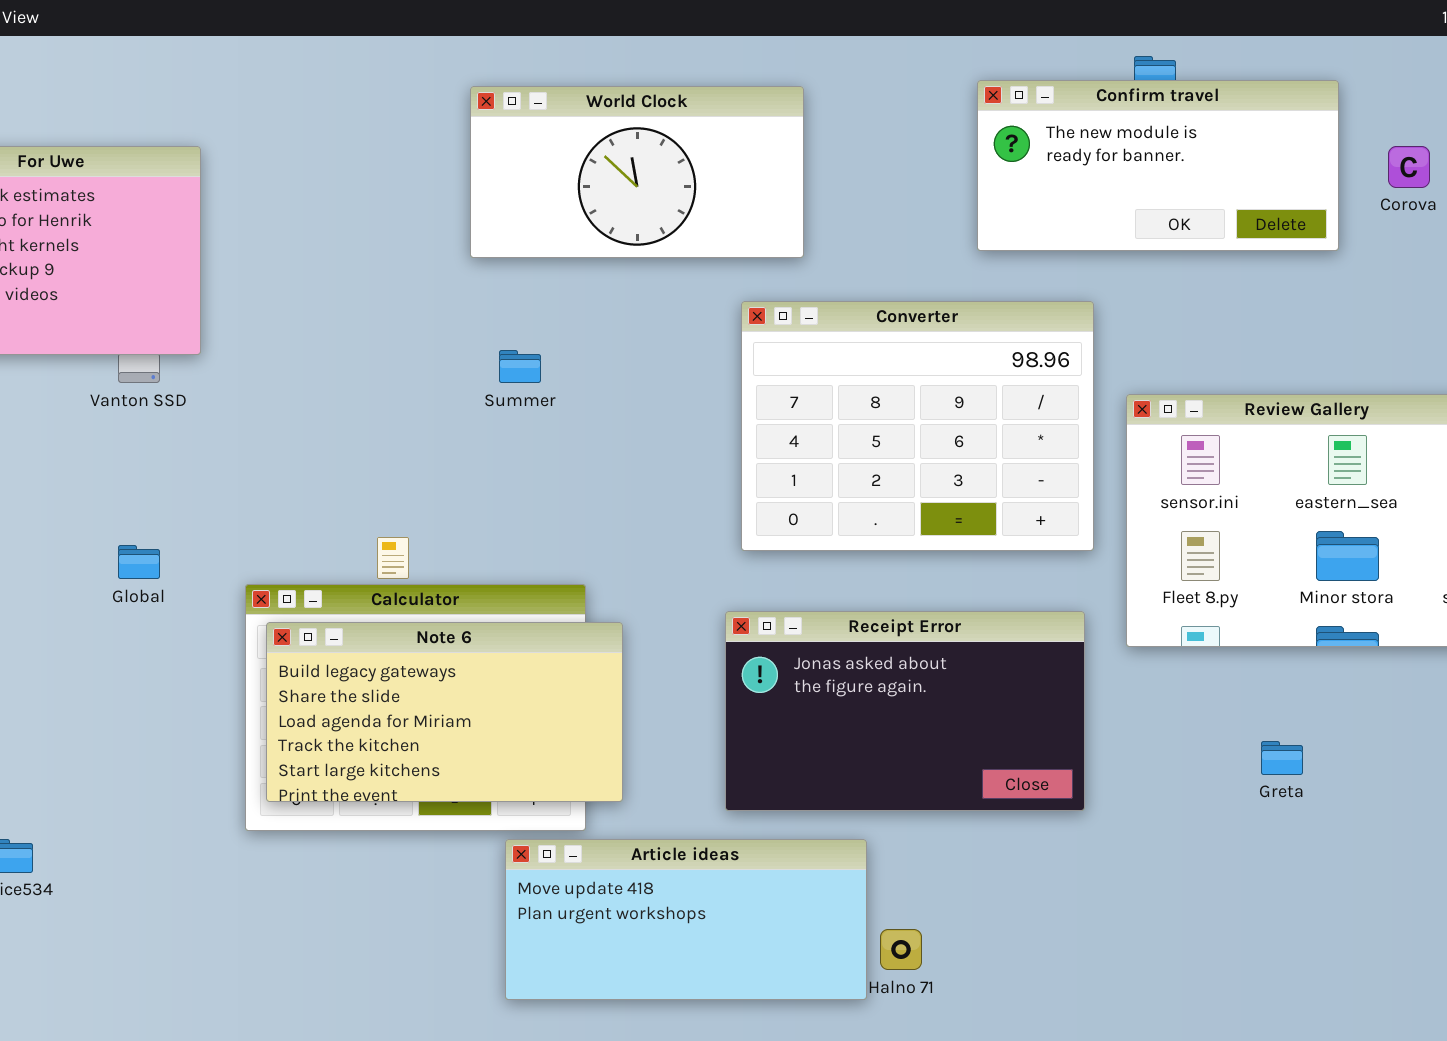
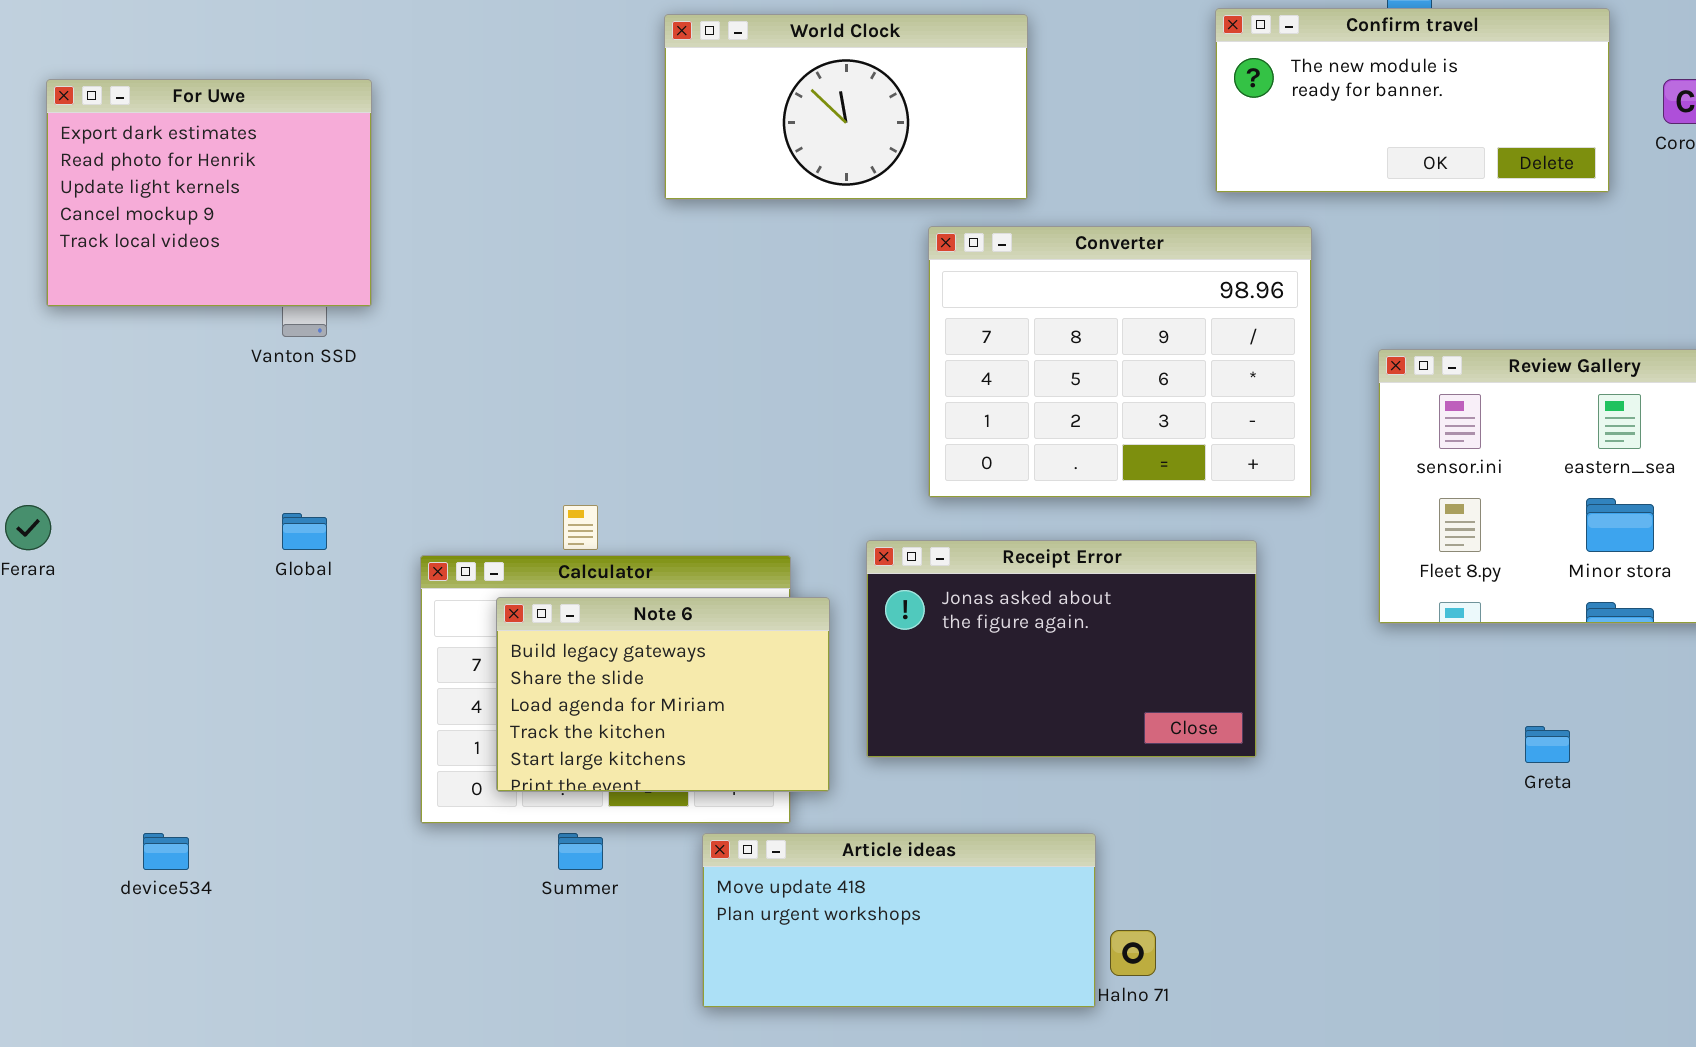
Converter: [741,301,1094,551] -> [928,226,1312,498], moved
Summer: [499,350,541,383] -> [558,833,603,870], moved
Receipt Error: [725,611,1085,811] -> [866,540,1257,758], moved
Note 6: [266,622,623,802] -> [496,597,830,792], resized

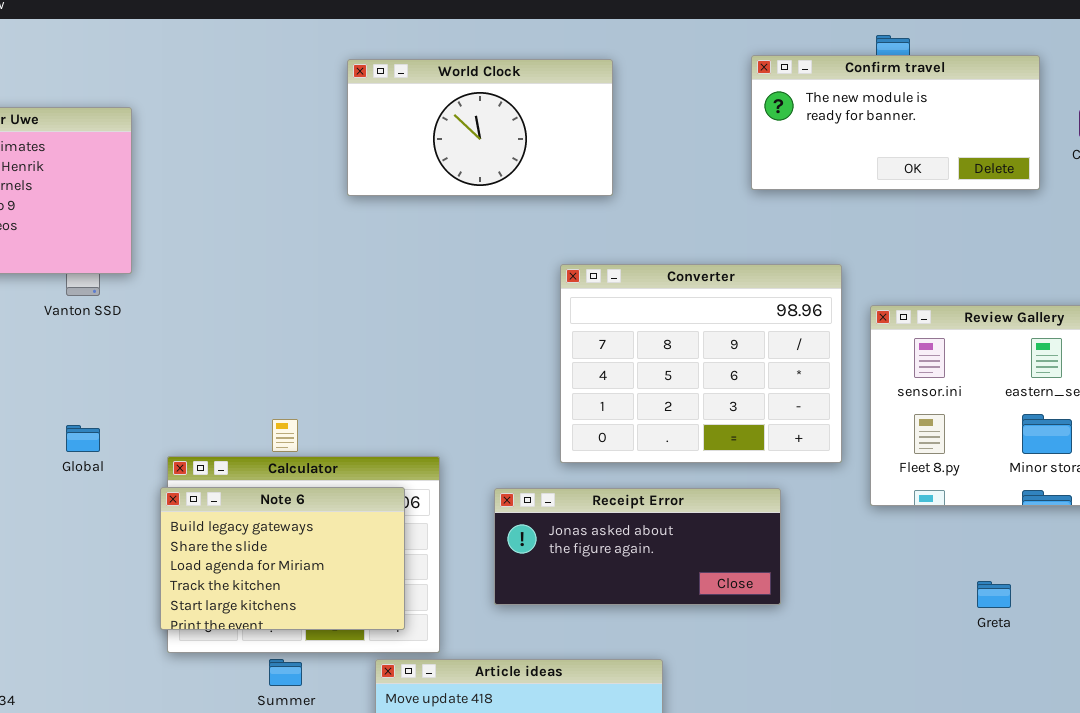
Converter: [928,226,1312,498] -> [560,264,842,463], moved
Receipt Error: [866,540,1257,758] -> [494,488,781,605], resized
Note 6: [496,597,830,792] -> [160,487,405,630], moved

